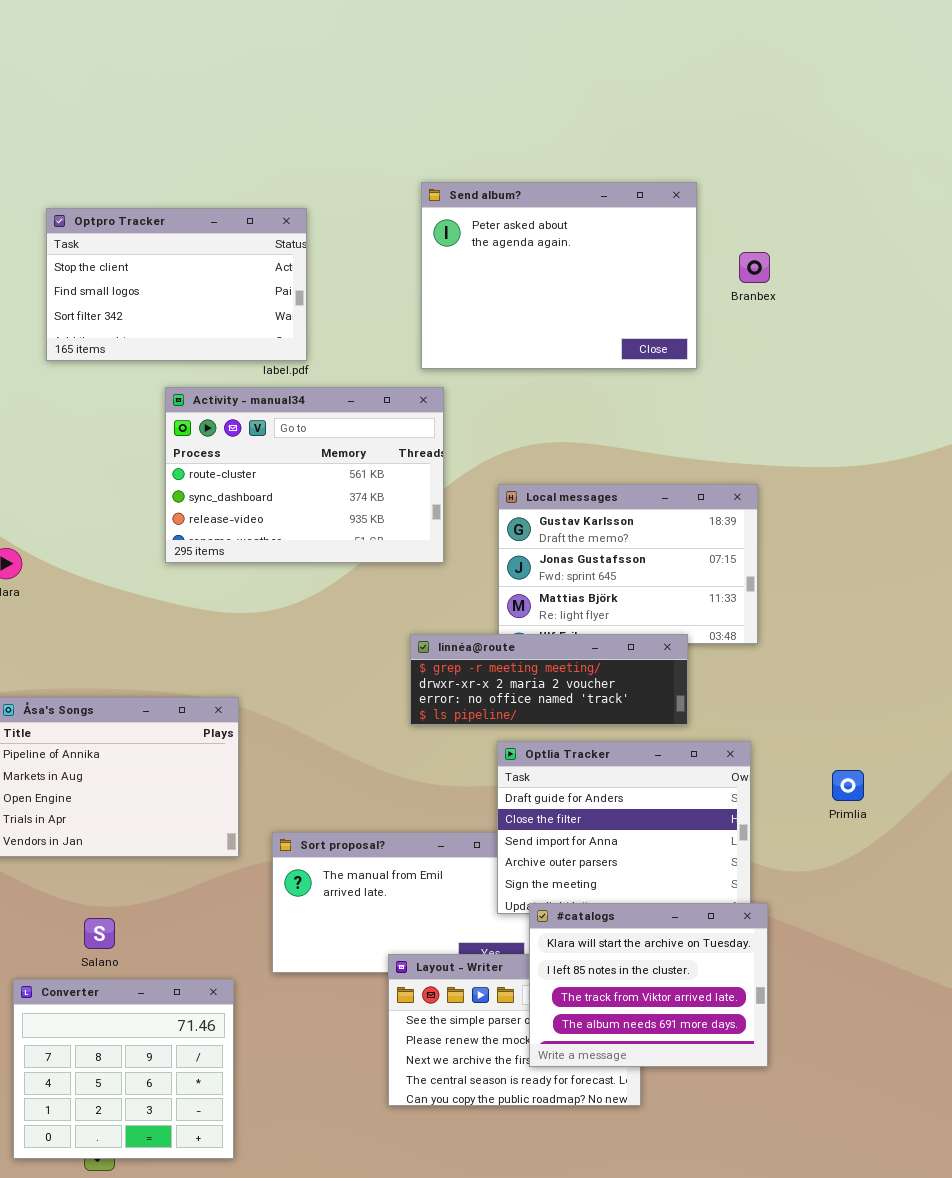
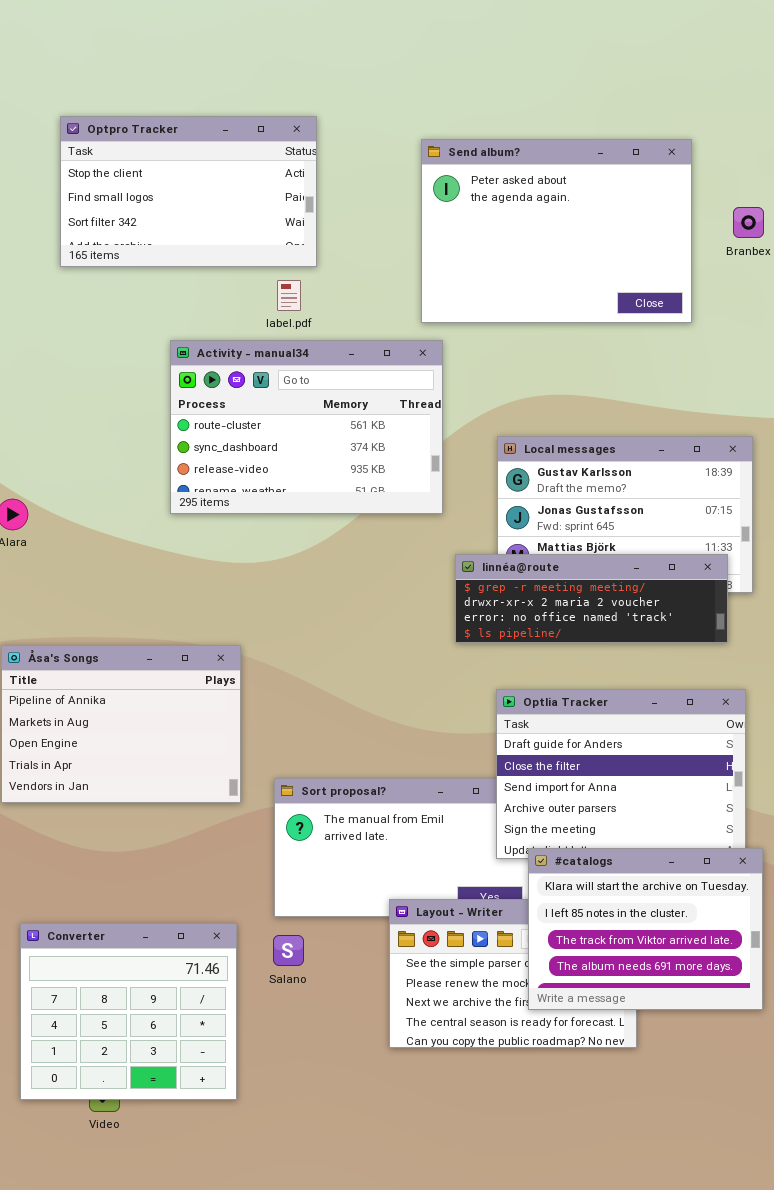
Optpro Tracker: [46,208,307,361] -> [60,116,317,267], moved
linnéa@route: [410,634,688,725] -> [455,554,728,643], moved
Salano: [84,918,115,949] -> [273,935,304,966], moved

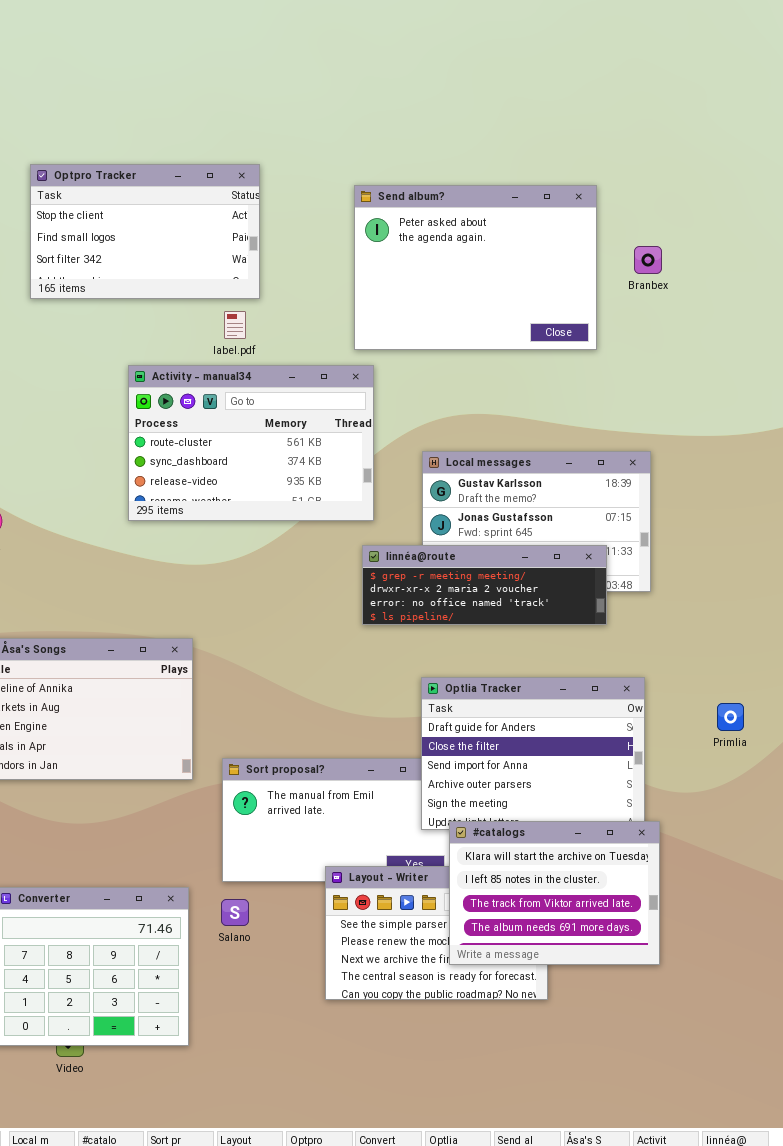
linnéa@route: [455,554,728,643] -> [362,545,607,625], moved

